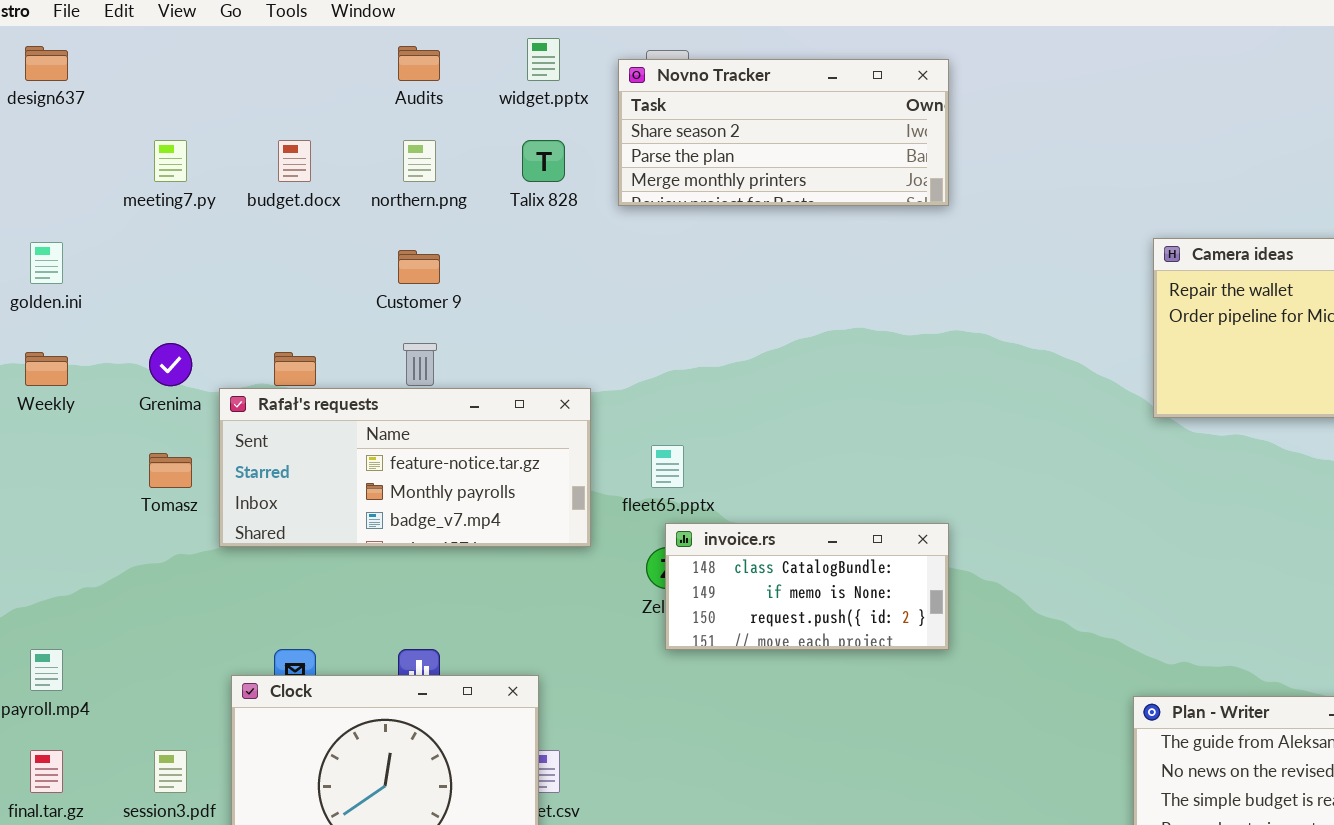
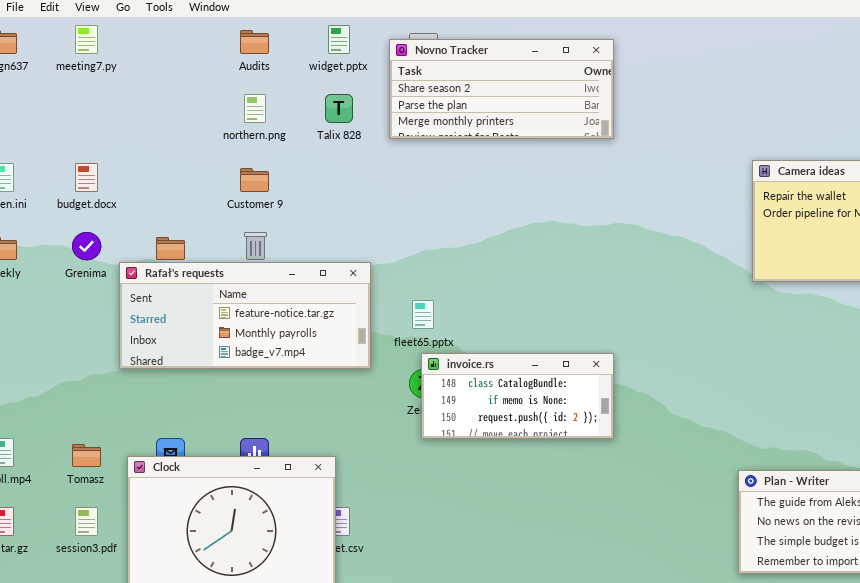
meeting7.py: [154,140,187,182] -> [75,25,98,54], moved
budget.docx: [278,140,311,182] -> [75,163,98,192], moved
Tomasz: [149,453,192,488] -> [72,444,101,467], moved

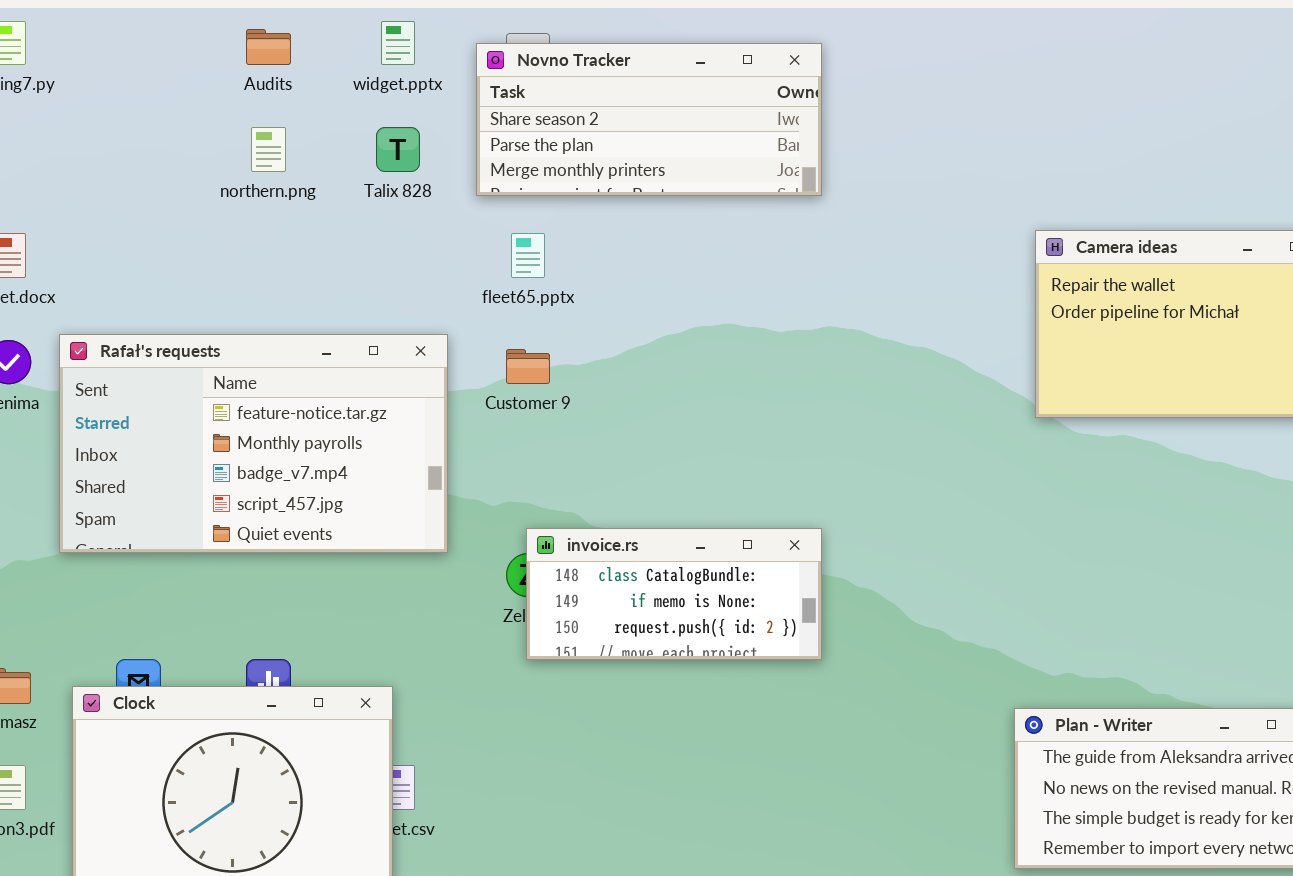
Customer 9: [240,168,269,192] -> [506,349,550,384], moved
Rafał's requests: [119,262,371,369] -> [59,334,448,553], resized
fleet65.pptx: [412,300,434,329] -> [511,233,545,278], moved

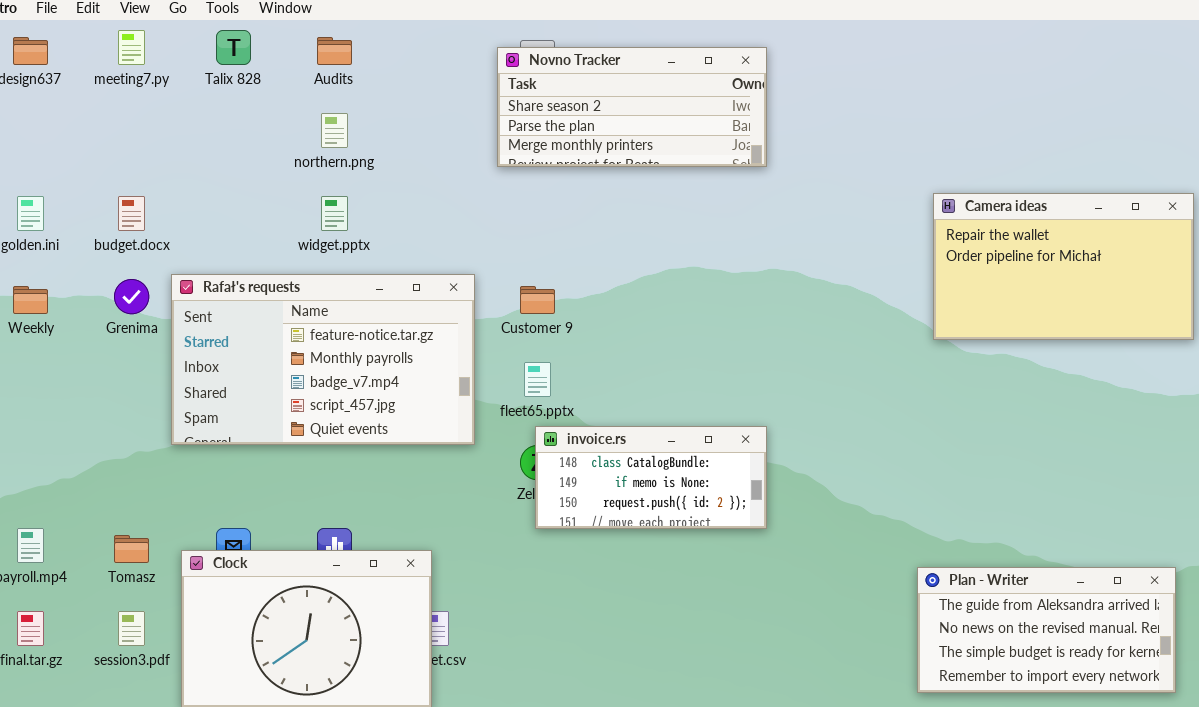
widget.pptx: [381,21,415,65] -> [321,196,348,231], moved
Talix 828: [376,127,420,172] -> [216,30,251,65], moved
fleet65.pptx: [511,233,545,278] -> [524,362,551,397], moved

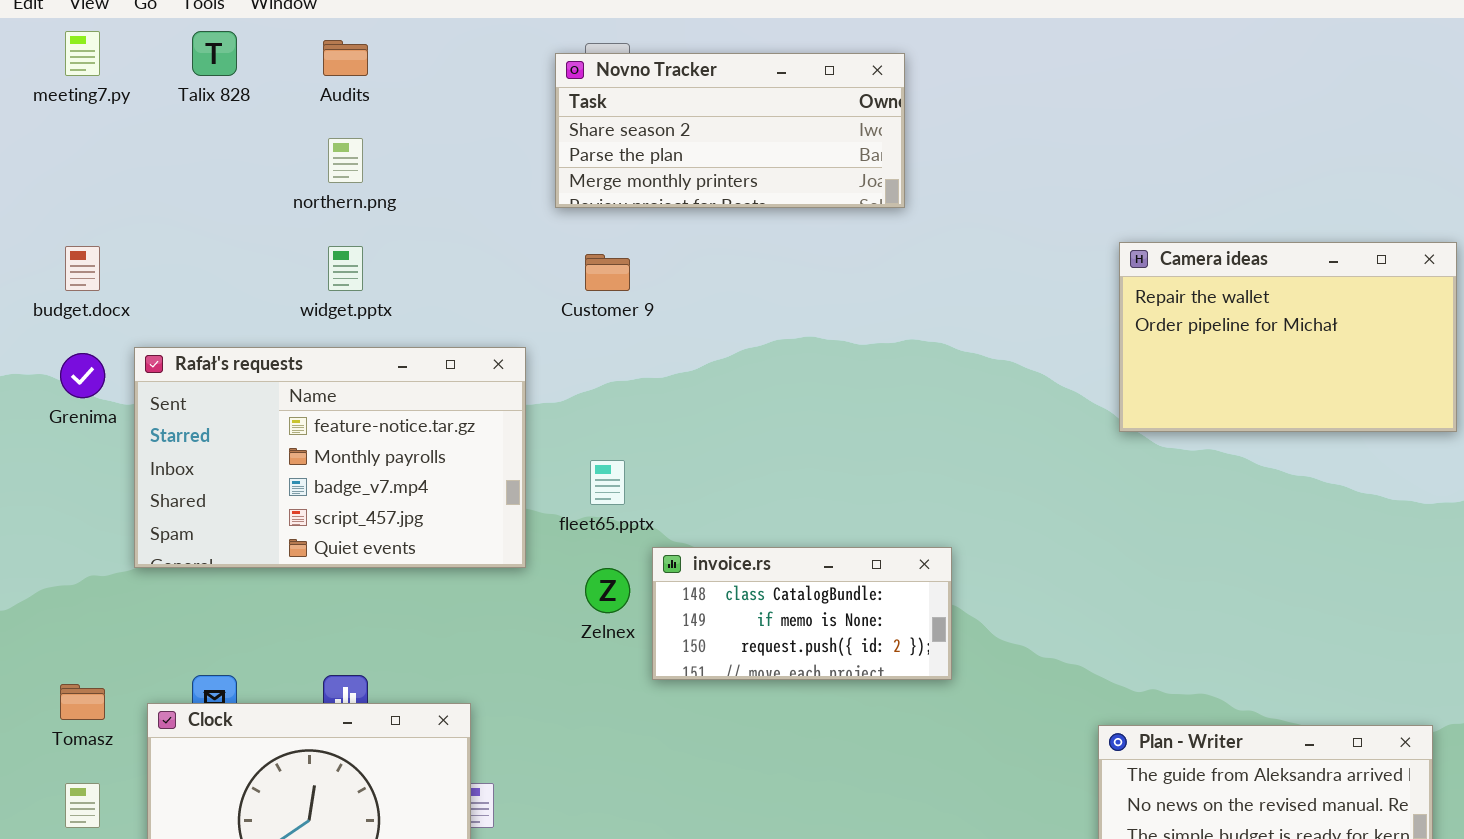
Customer 9: [520,286,555,314] -> [585,254,630,291], moved
invoice.rs: [535,426,767,529] -> [652,547,952,680], moved

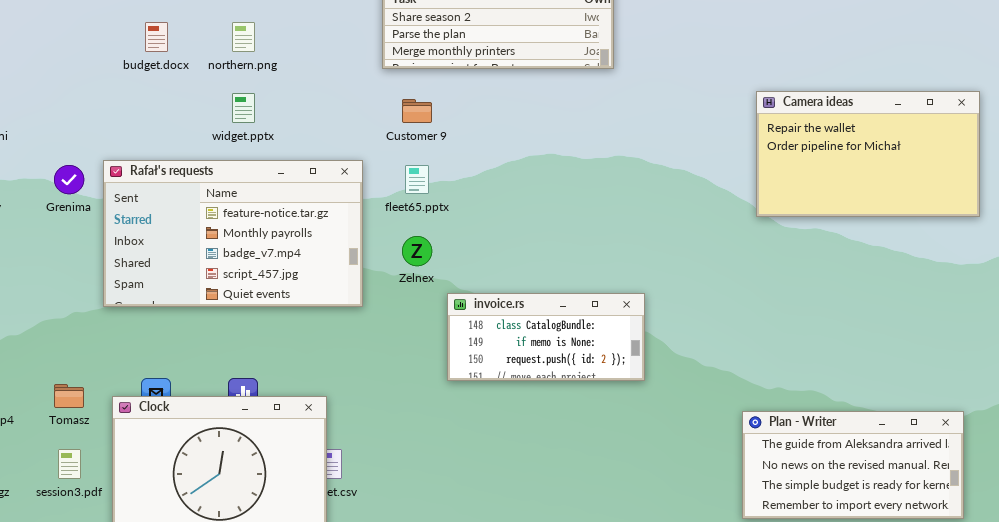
budget.docx: [65,246,100,291] -> [145,22,168,52], moved
fleet65.pptx: [590,460,625,505] -> [405,165,429,194], moved
Zelnex: [585,568,630,613] -> [402,236,432,266], moved

